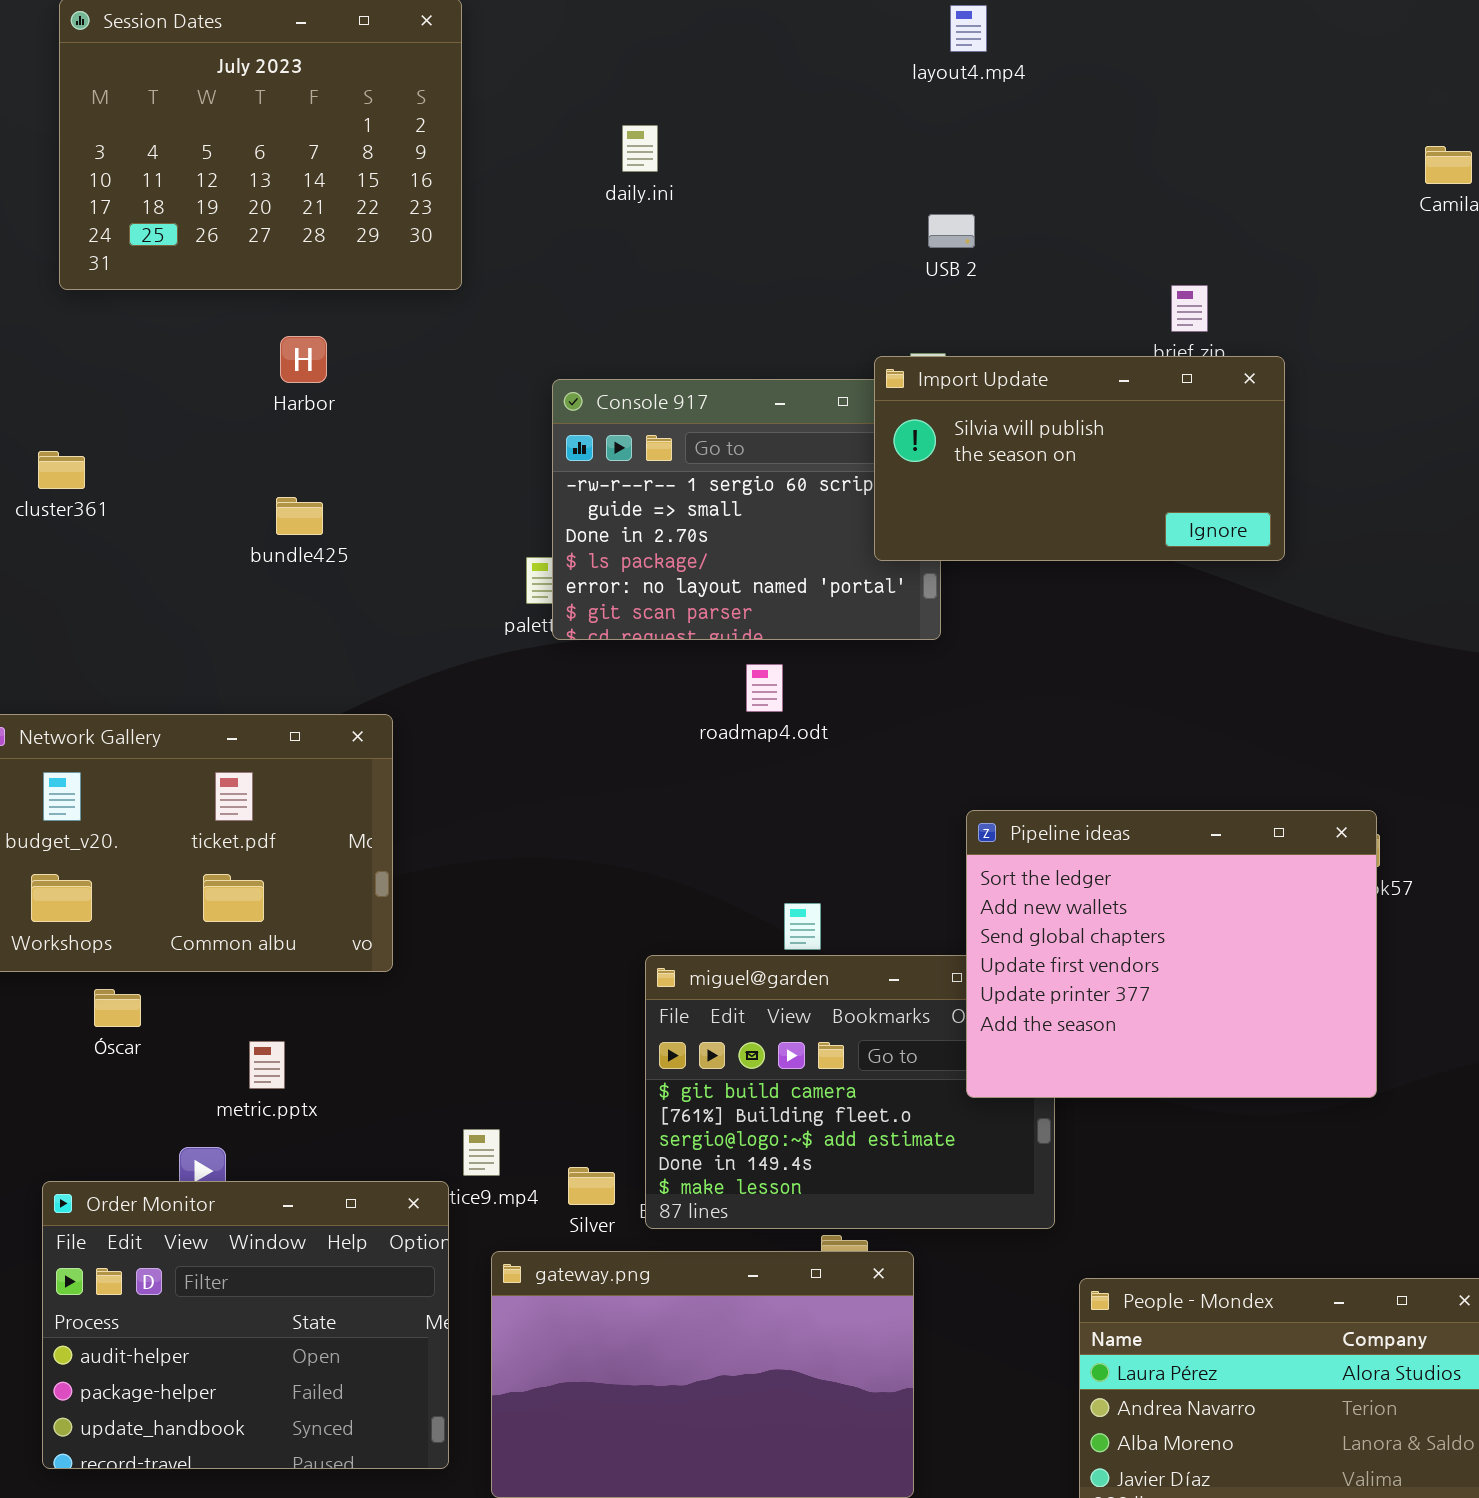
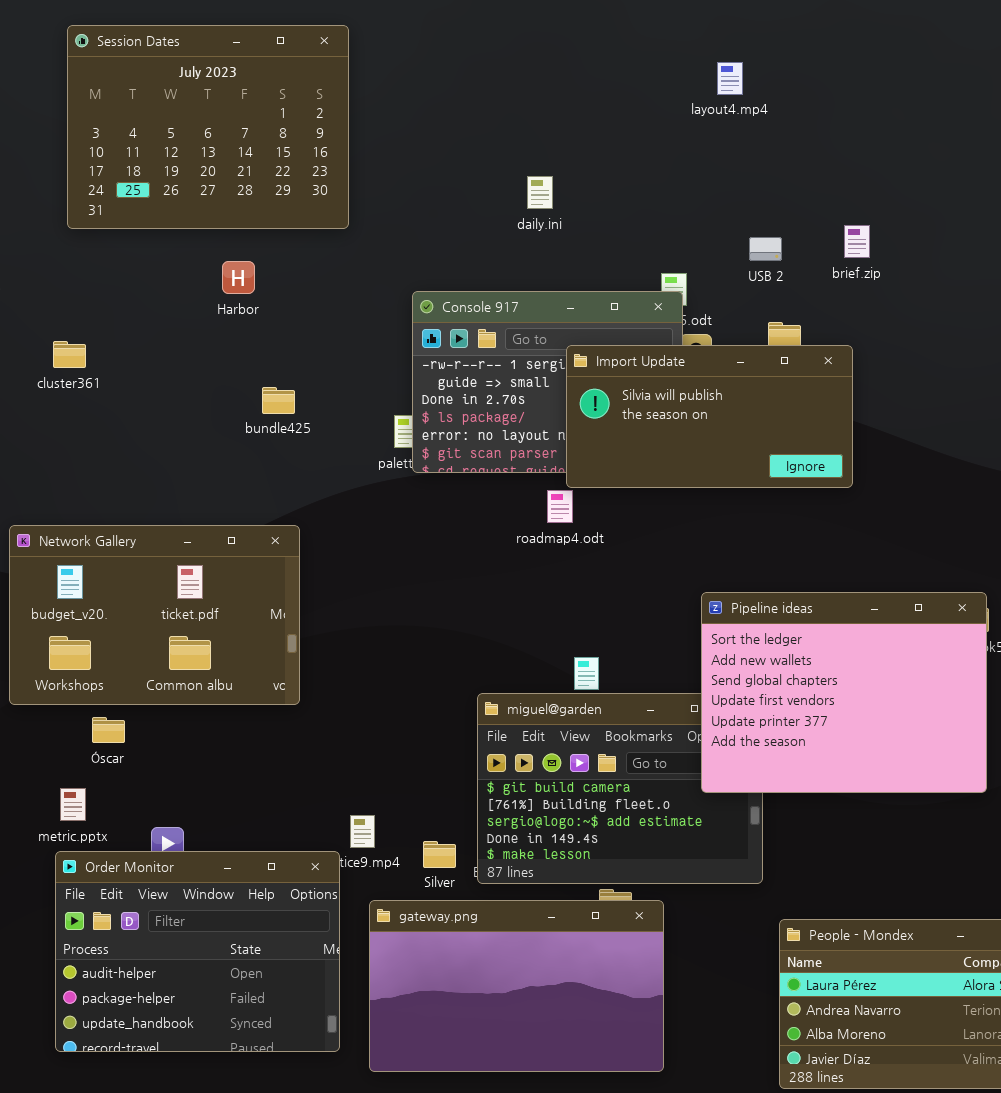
layout4.mp4: [950,5,987,52] -> [717,62,743,95], moved
daily.ini: [622,125,658,172] -> [527,176,553,209], moved
USB 2: [928,214,975,248] -> [749,237,782,261], moved
Import Update: [874,356,1285,561] -> [566,345,853,488], moved
bundle425: [276,497,323,535] -> [262,387,295,414], moved
metric.pptx: [249,1041,285,1089] -> [60,788,86,821], moved

